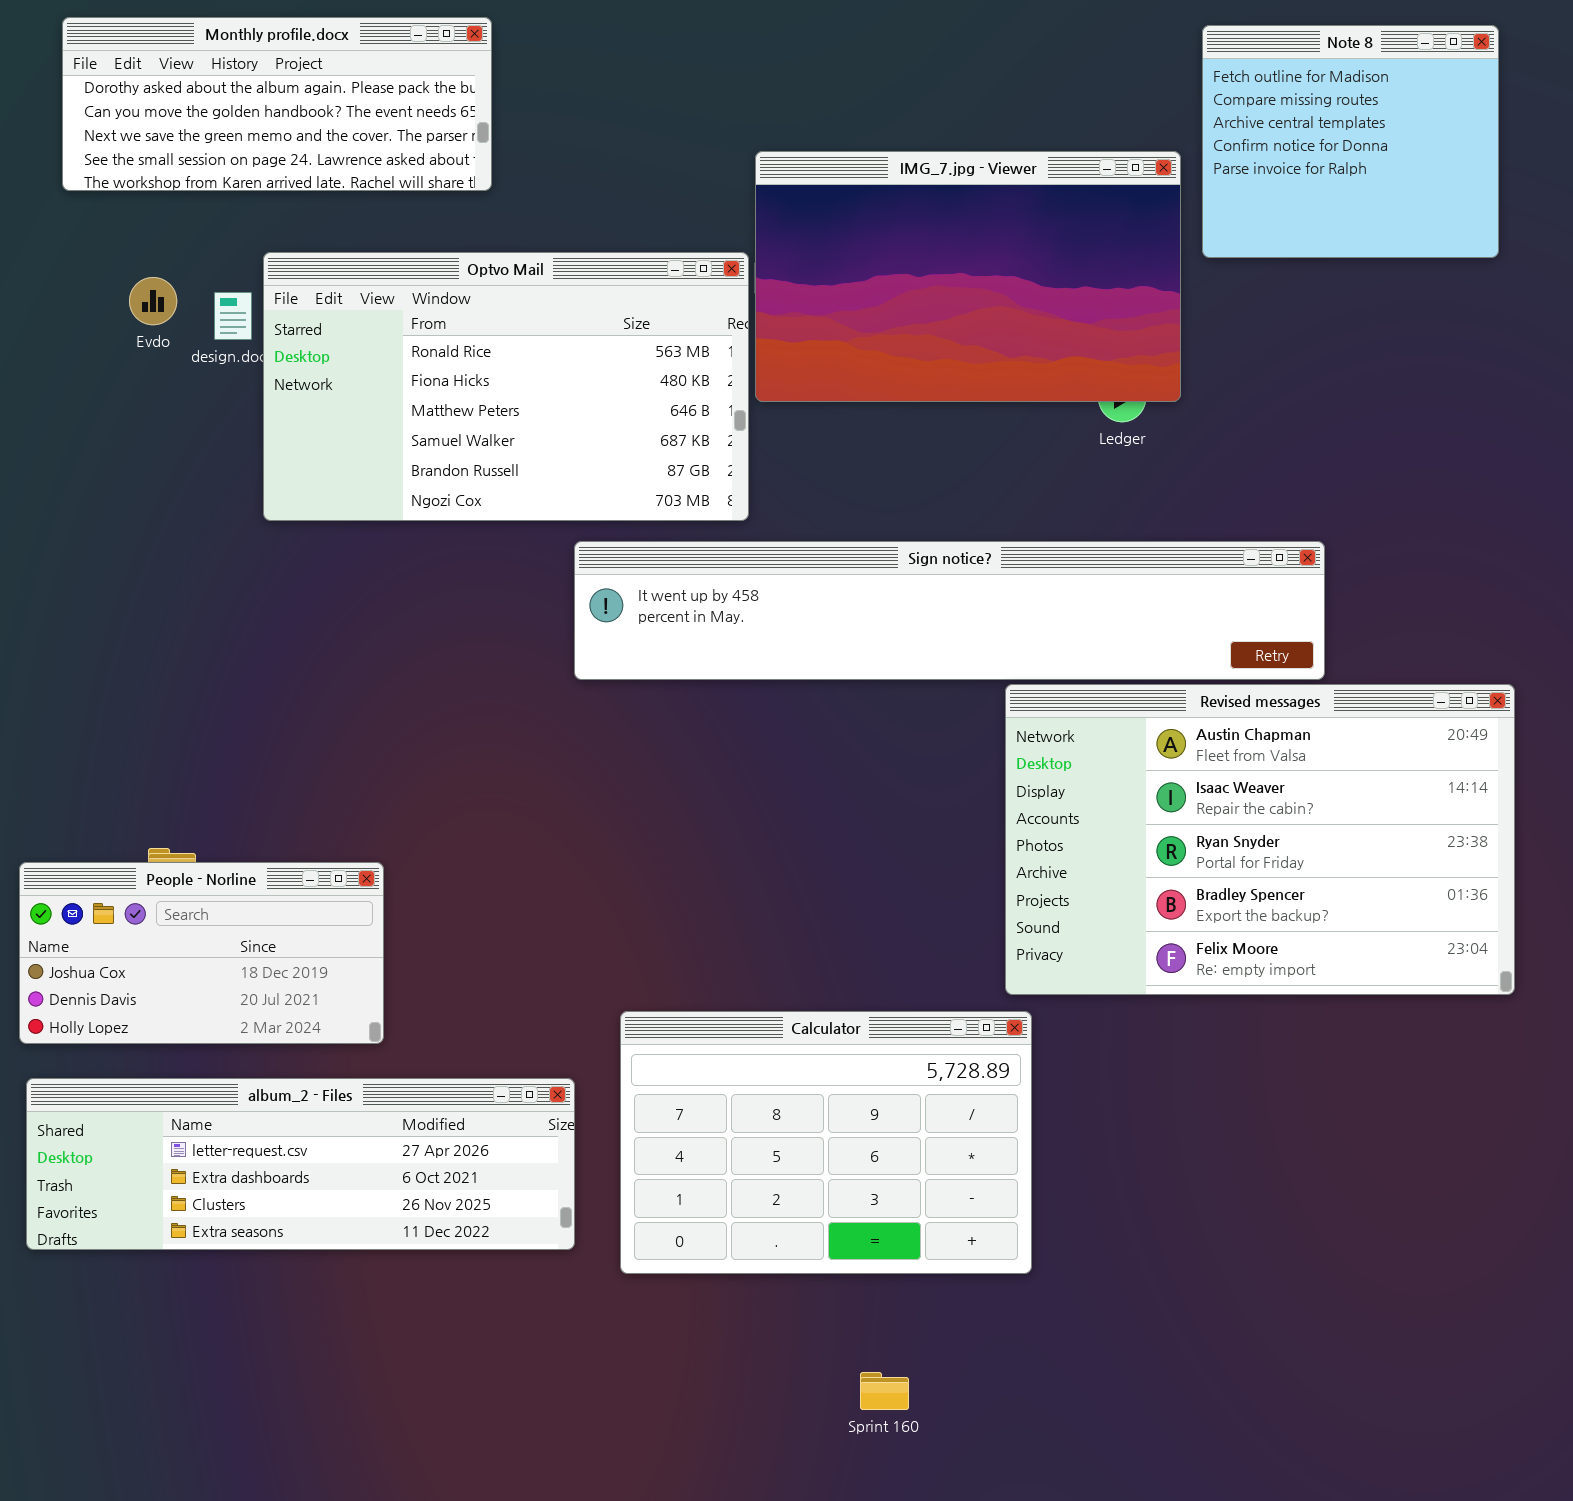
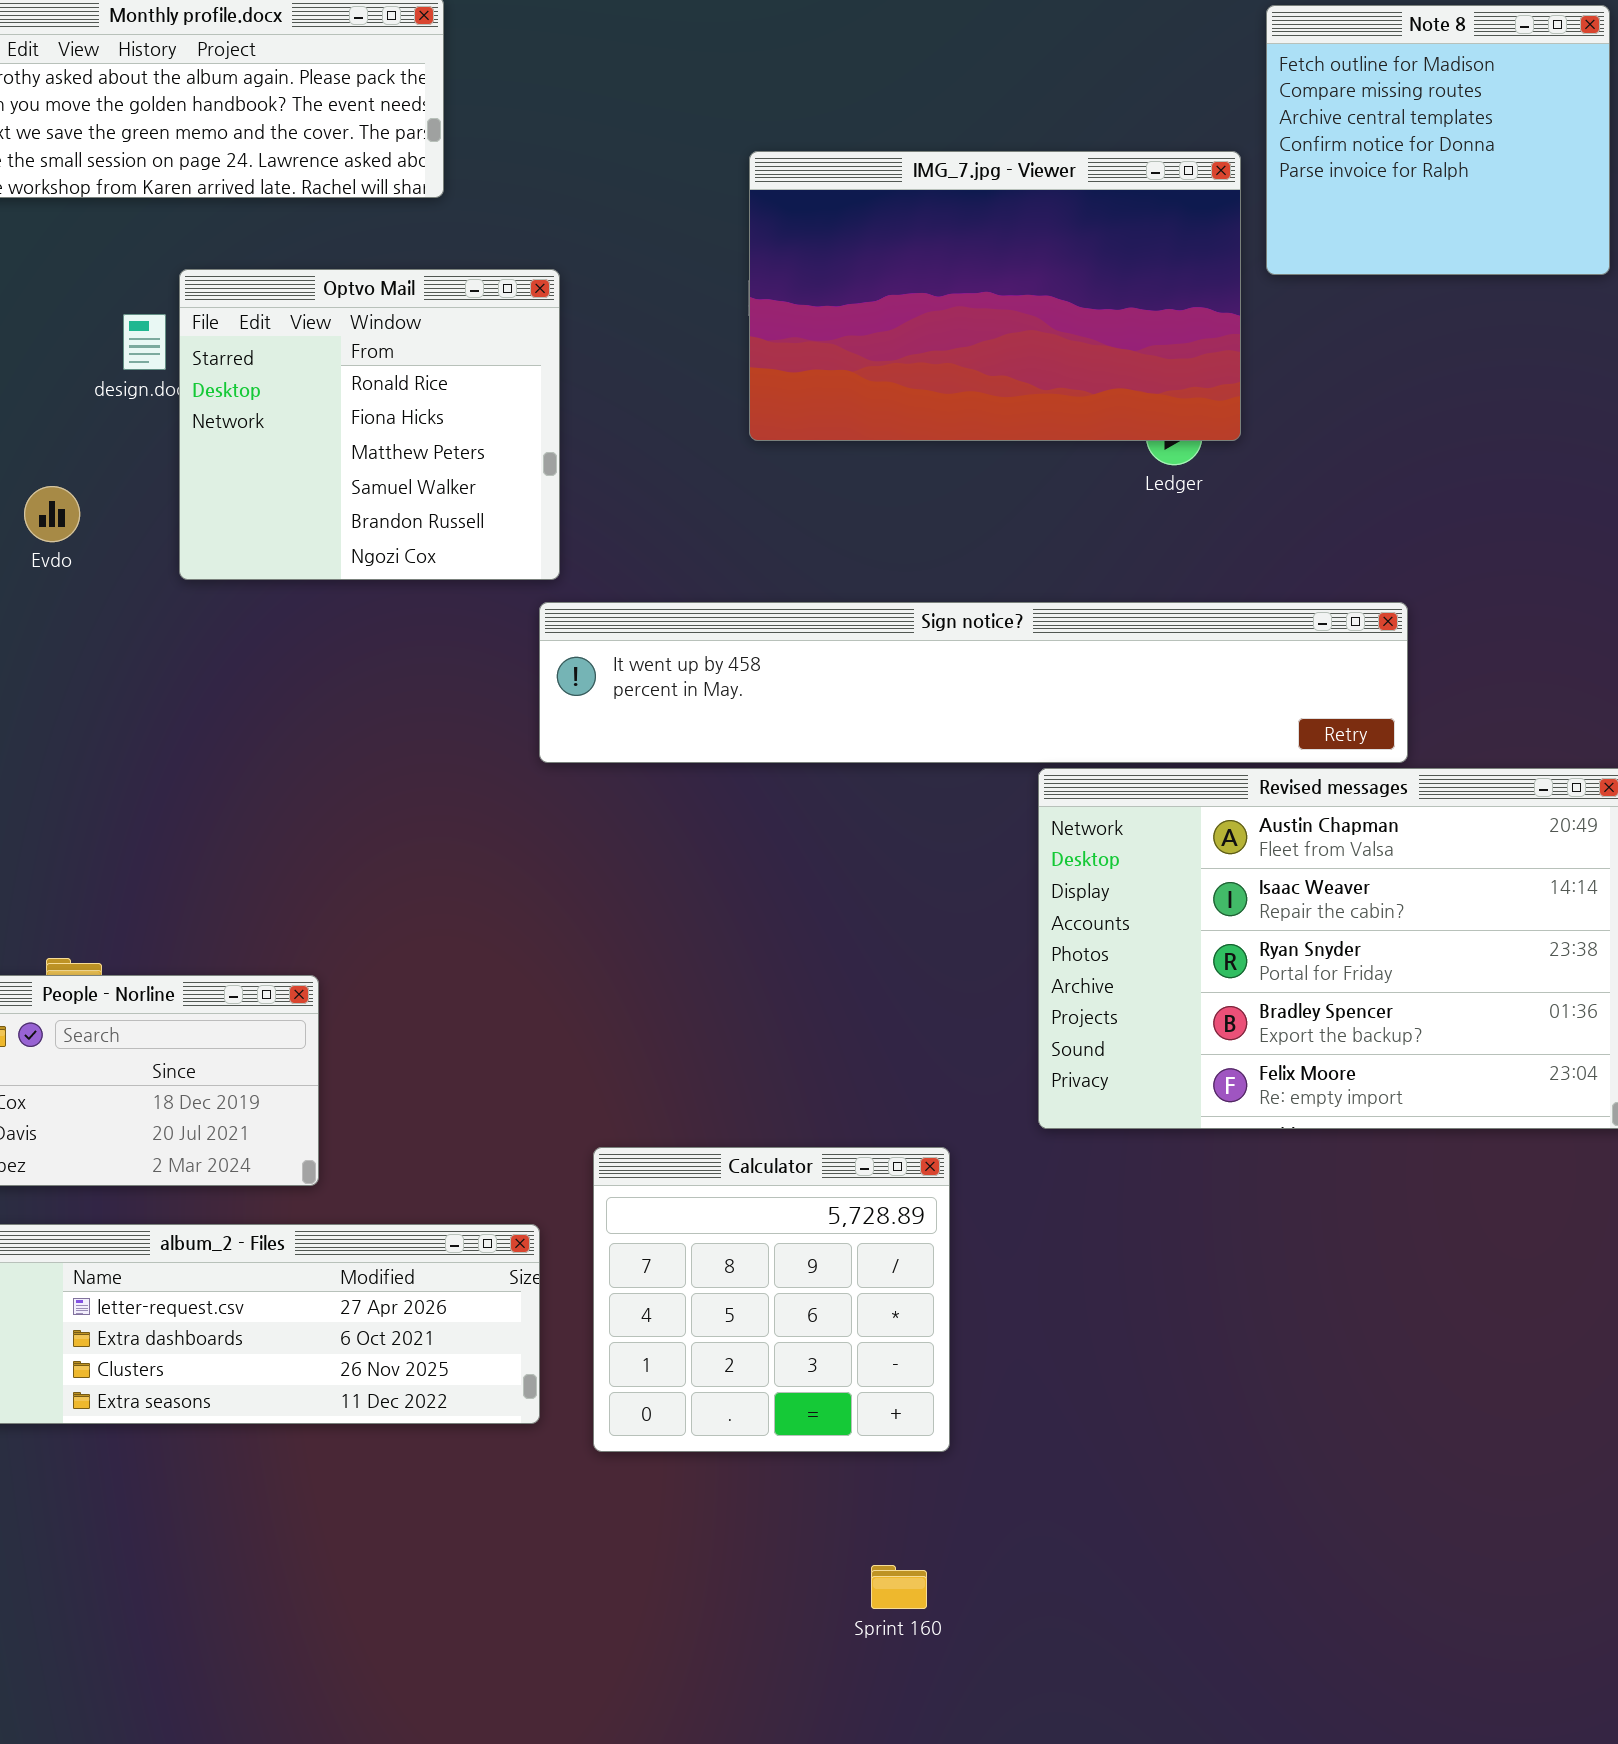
Optvo Mail: [263,252,749,521] -> [179,269,560,580], resized
Evdo: [129,277,177,325] -> [24,486,80,542], moved
Calculator: [620,1011,1032,1274] -> [593,1147,950,1452], resized

